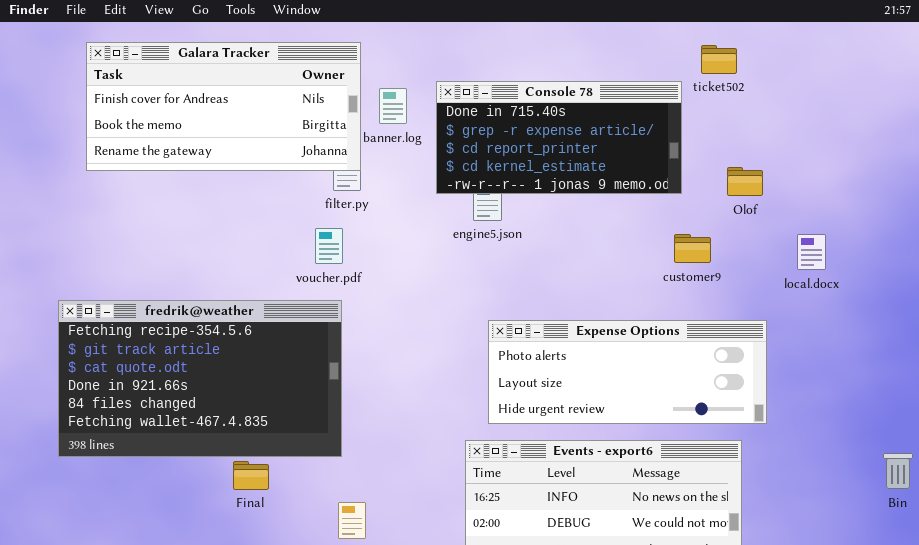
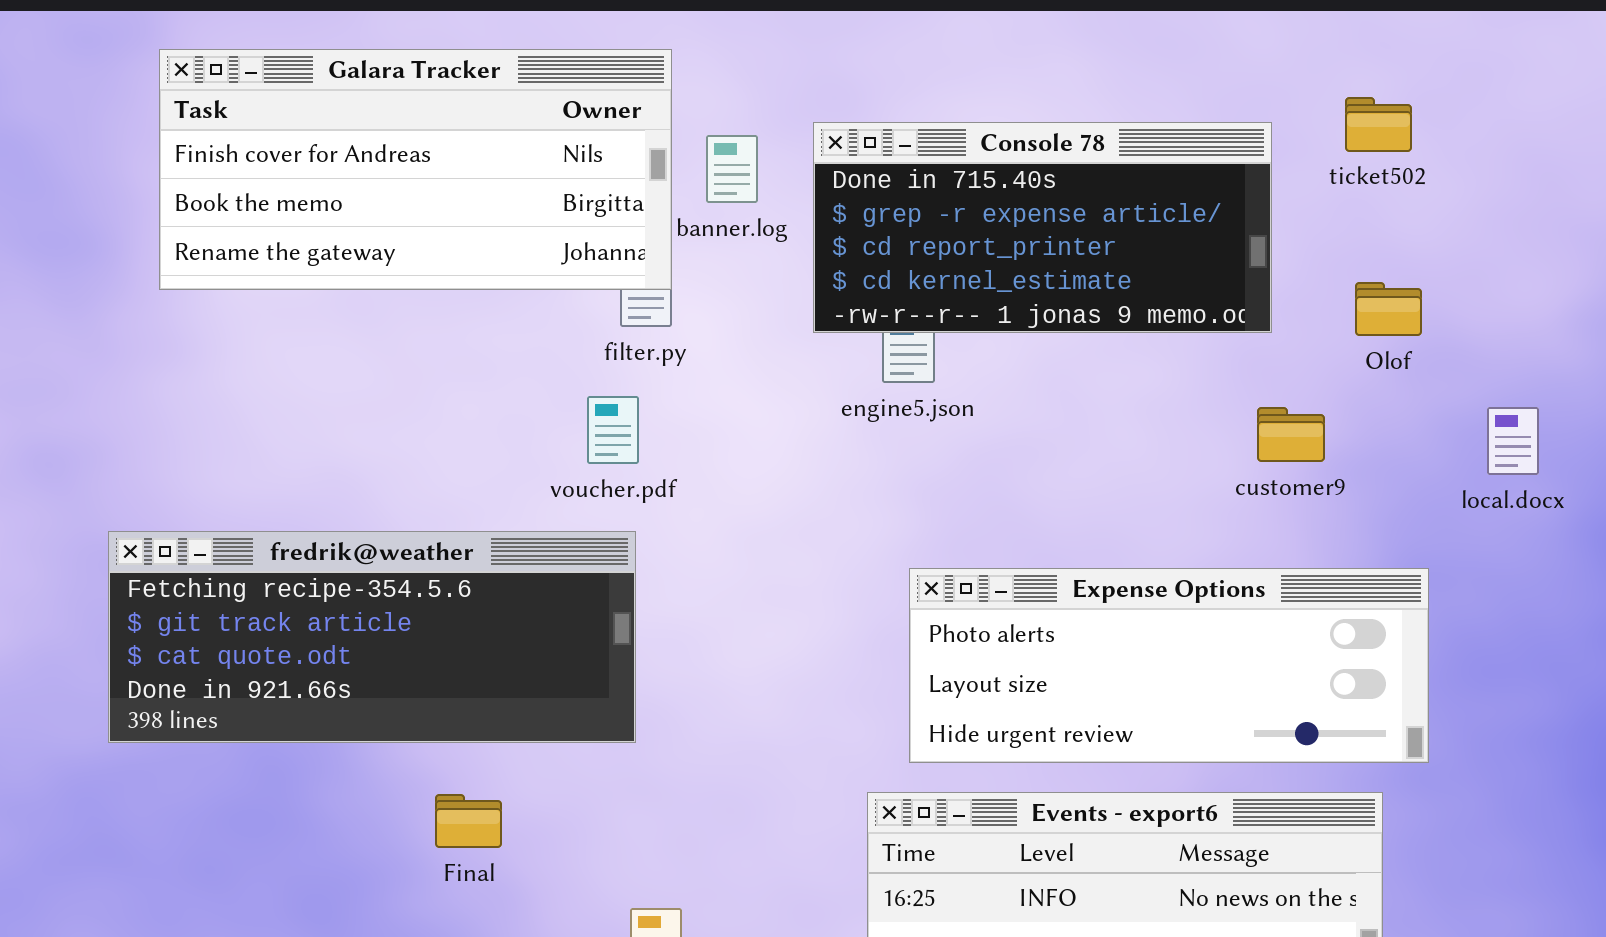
ticket502: [701,45,737,74] -> [1345,97,1412,152], moved
fredrik@weather: [58,300,342,457] -> [108,531,636,743], resized
Final: [233,461,269,490] -> [435,794,502,848], moved

